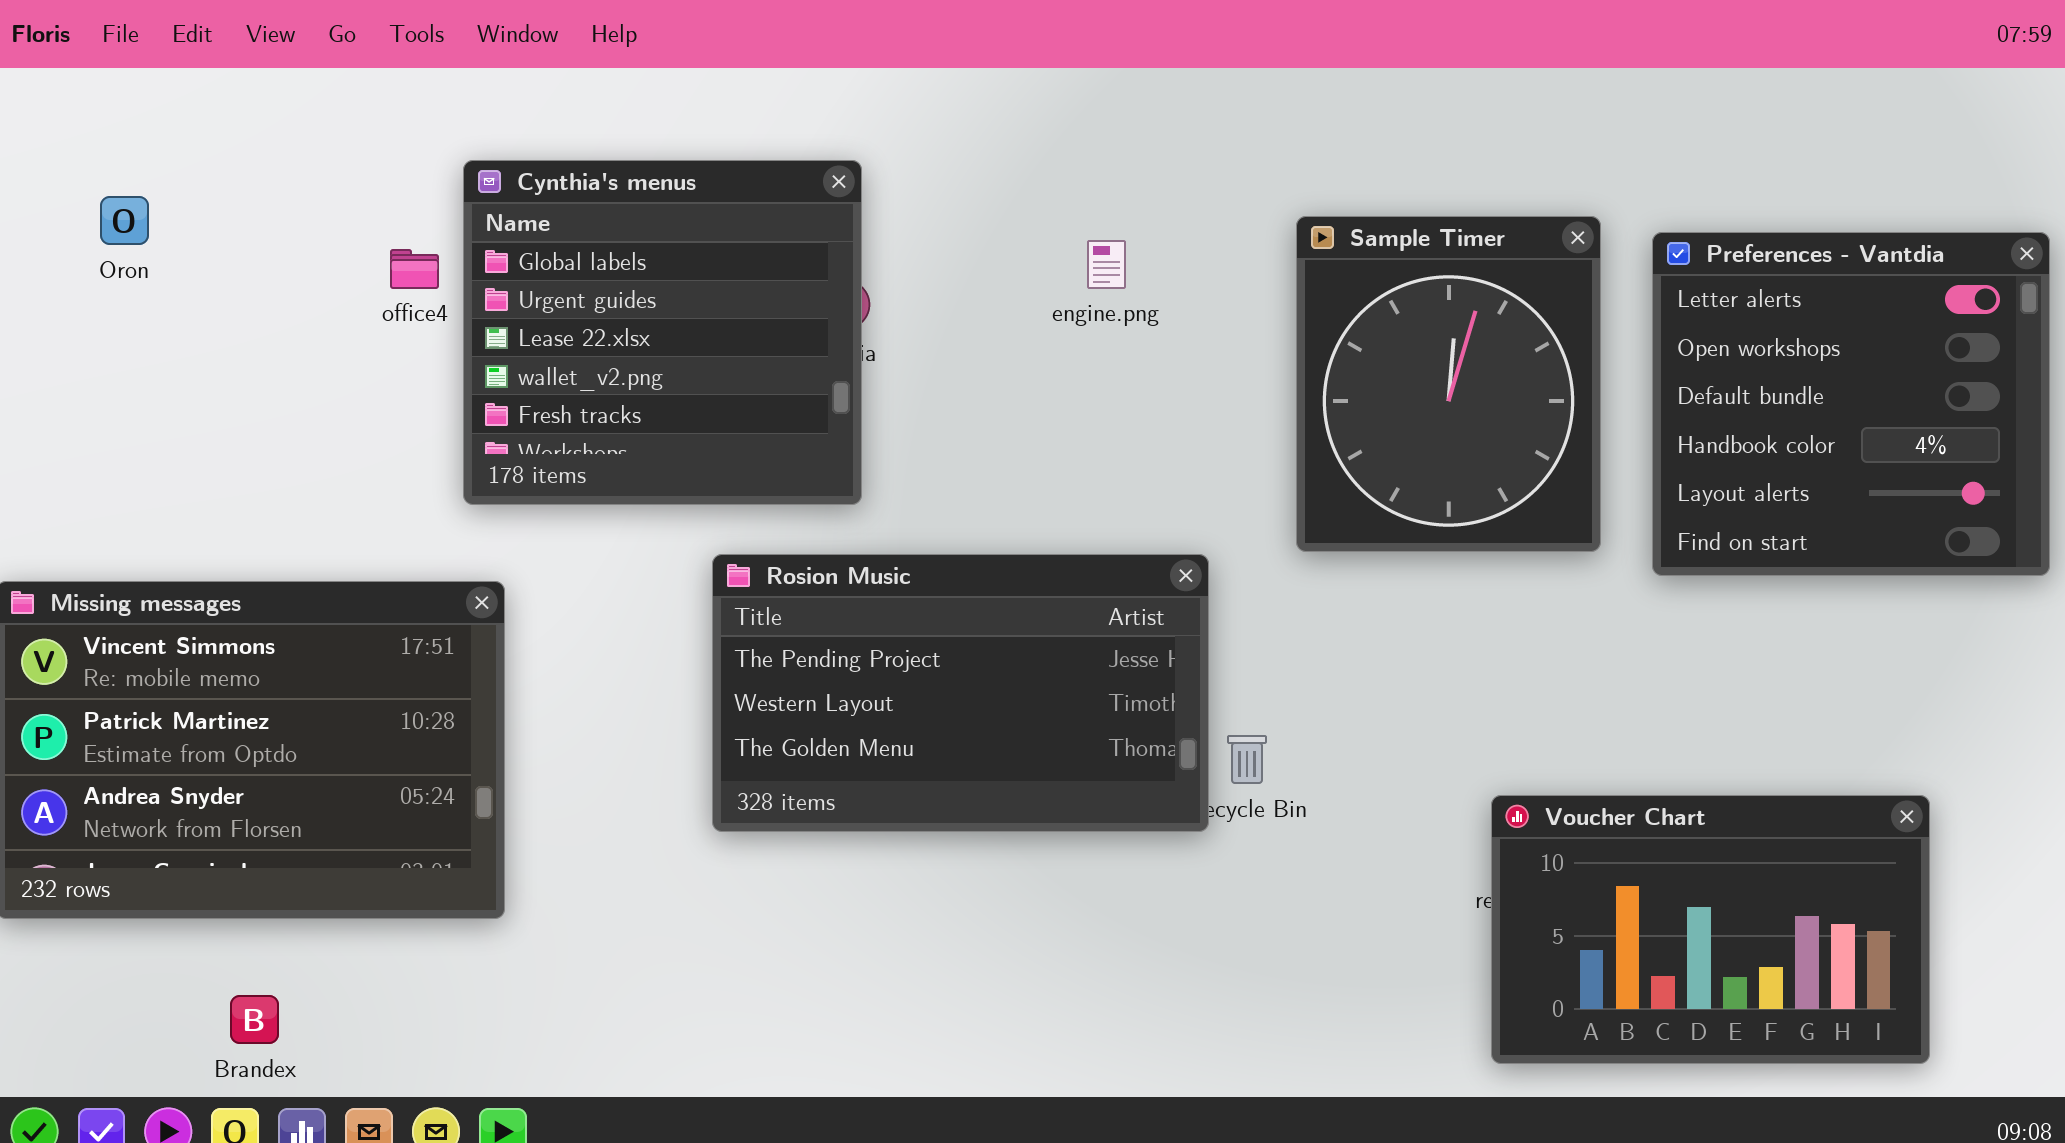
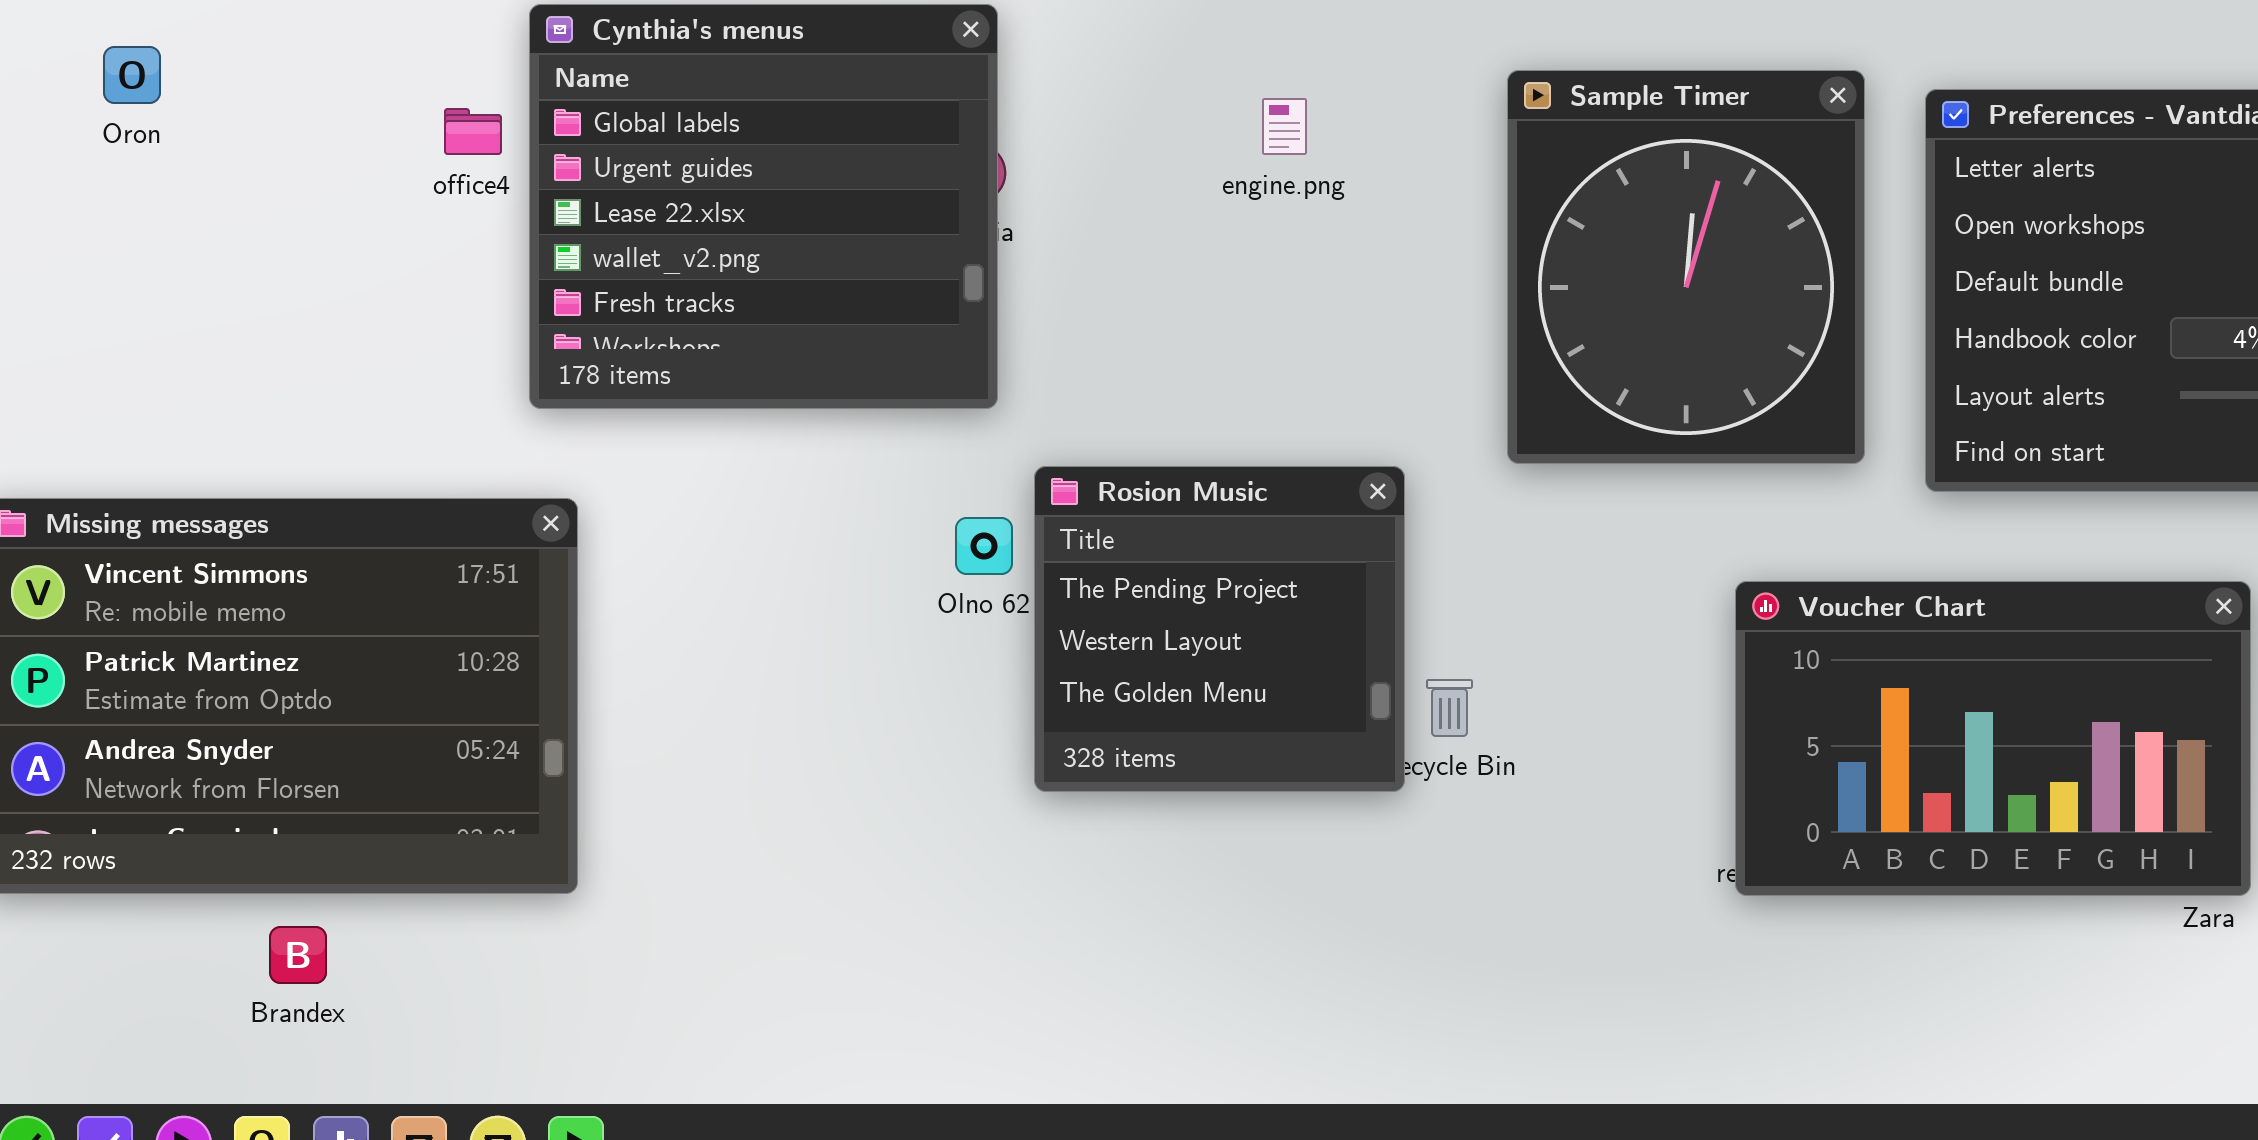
Rosion Music: [712,554,1209,832] -> [1034,466,1405,792], resized
Voucher Chart: [1491,795,1930,1064] -> [1735,581,2251,896], moved
Brandex: [230,995,279,1044] -> [269,926,327,984], moved

